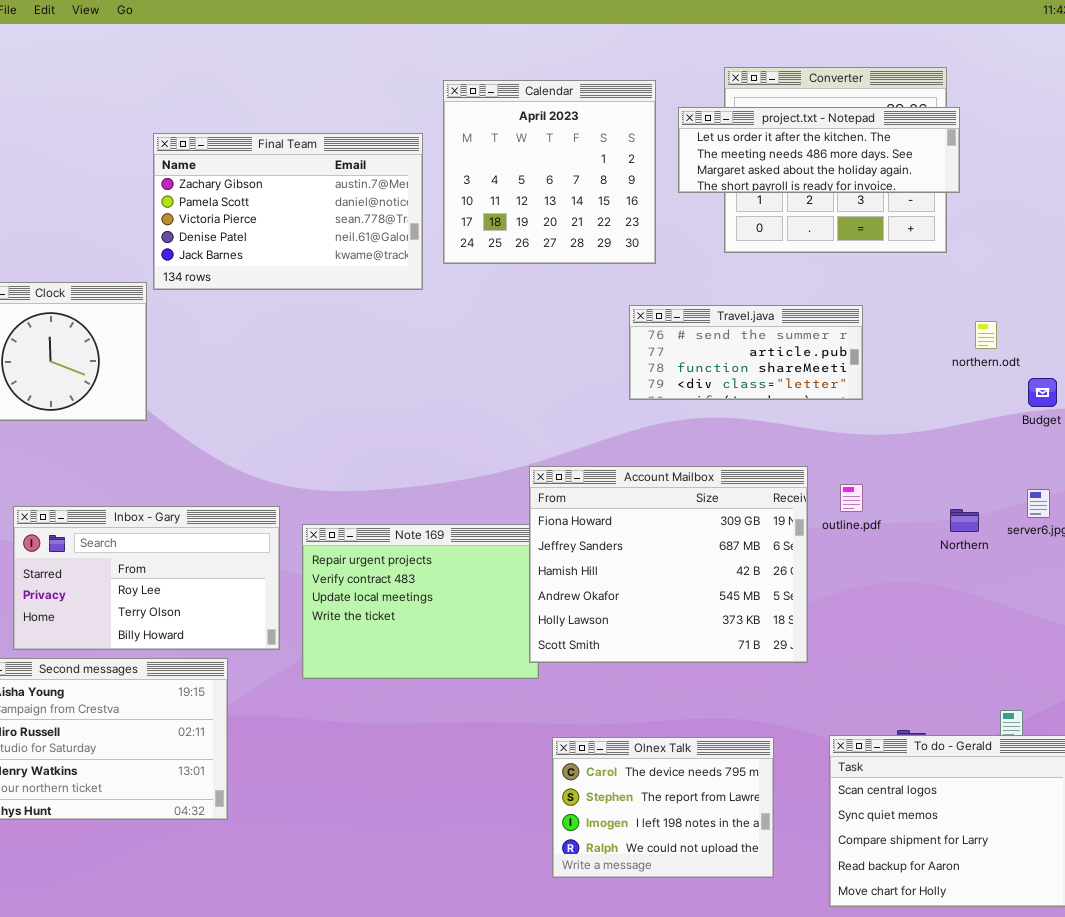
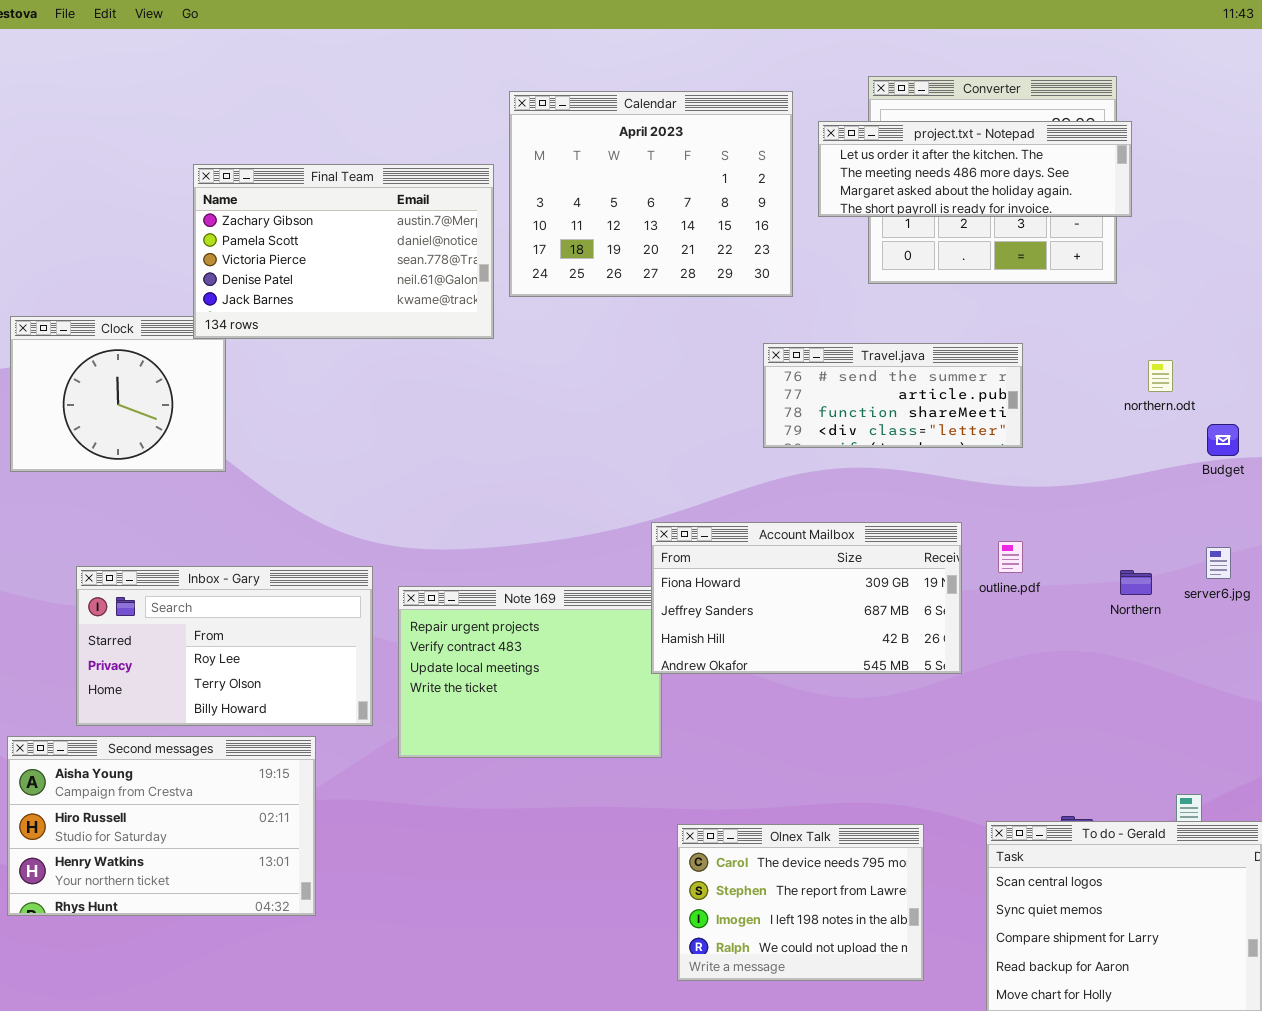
Calendar: [443,80,656,264] -> [509,91,793,297], resized
Final Team: [153,133,423,290] -> [193,164,494,339], moved
Account Mailbox: [529,466,808,663] -> [651,522,962,674], resized

